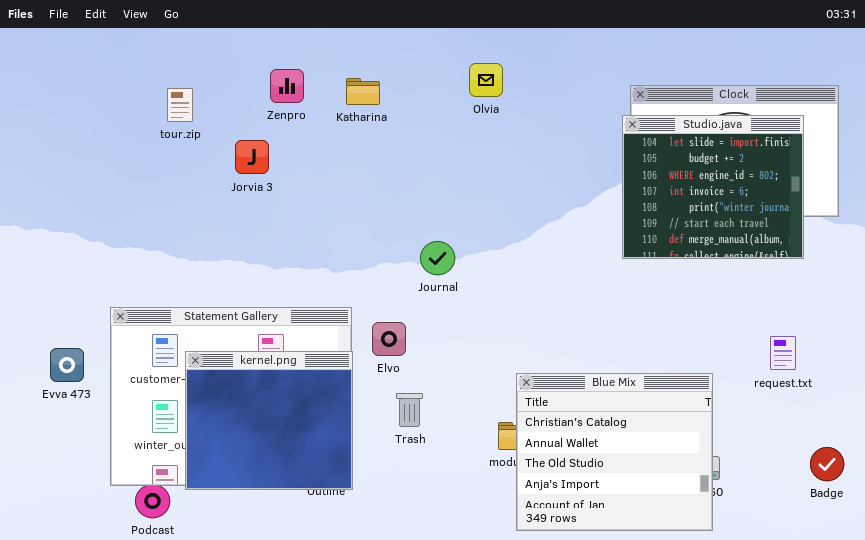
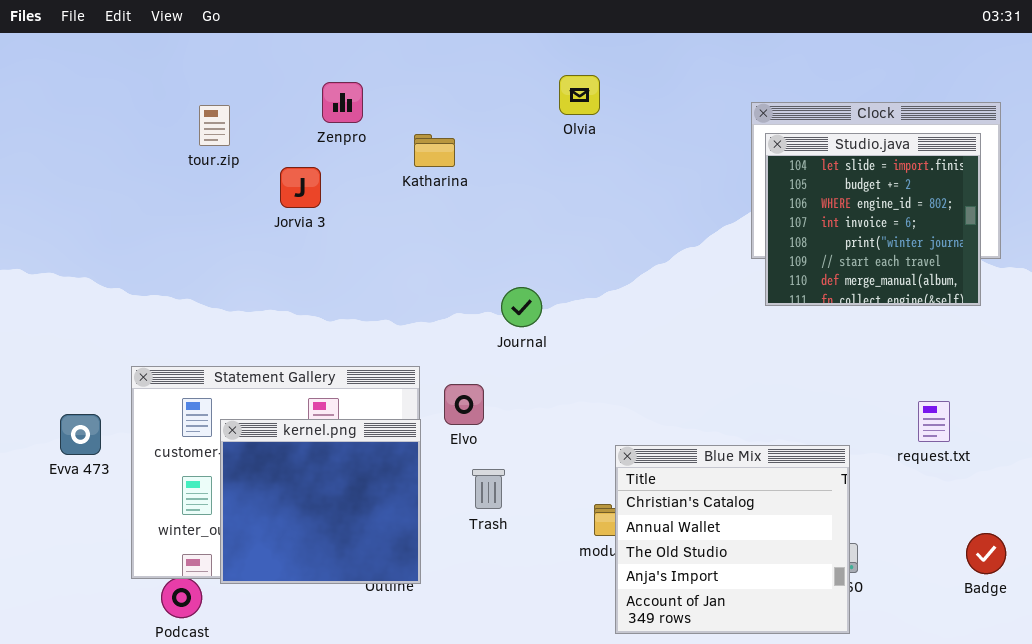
Katharina: [346,78,380,105] -> [414,134,455,167], moved
Studio.java: [622,115,804,259] -> [765,133,981,306], moved

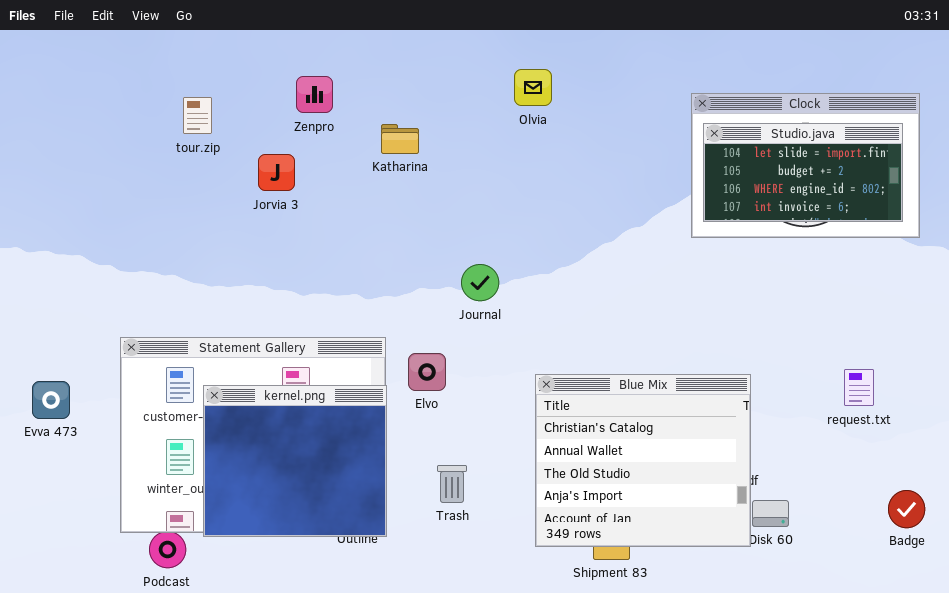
Studio.java: [765,133,981,306] -> [703,123,903,222], resized
Evva 473: [60,414,101,455] -> [32,381,70,419], moved
Blue Mix: [615,445,850,634] -> [535,374,751,547], moved
Trash: [472,469,505,509] -> [437,465,467,503], moved

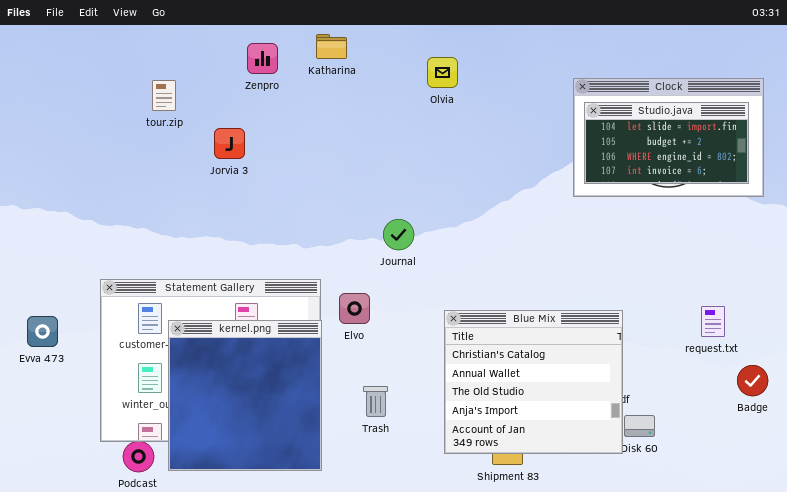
Zenpro: [296,76,333,113] -> [247,43,278,74], moved
Katharina: [381,124,419,154] -> [316,34,347,59], moved
kernel.png: [203,385,387,537] -> [168,320,322,471], resized
Badge: [888,490,925,528] -> [737,365,768,396], moved

